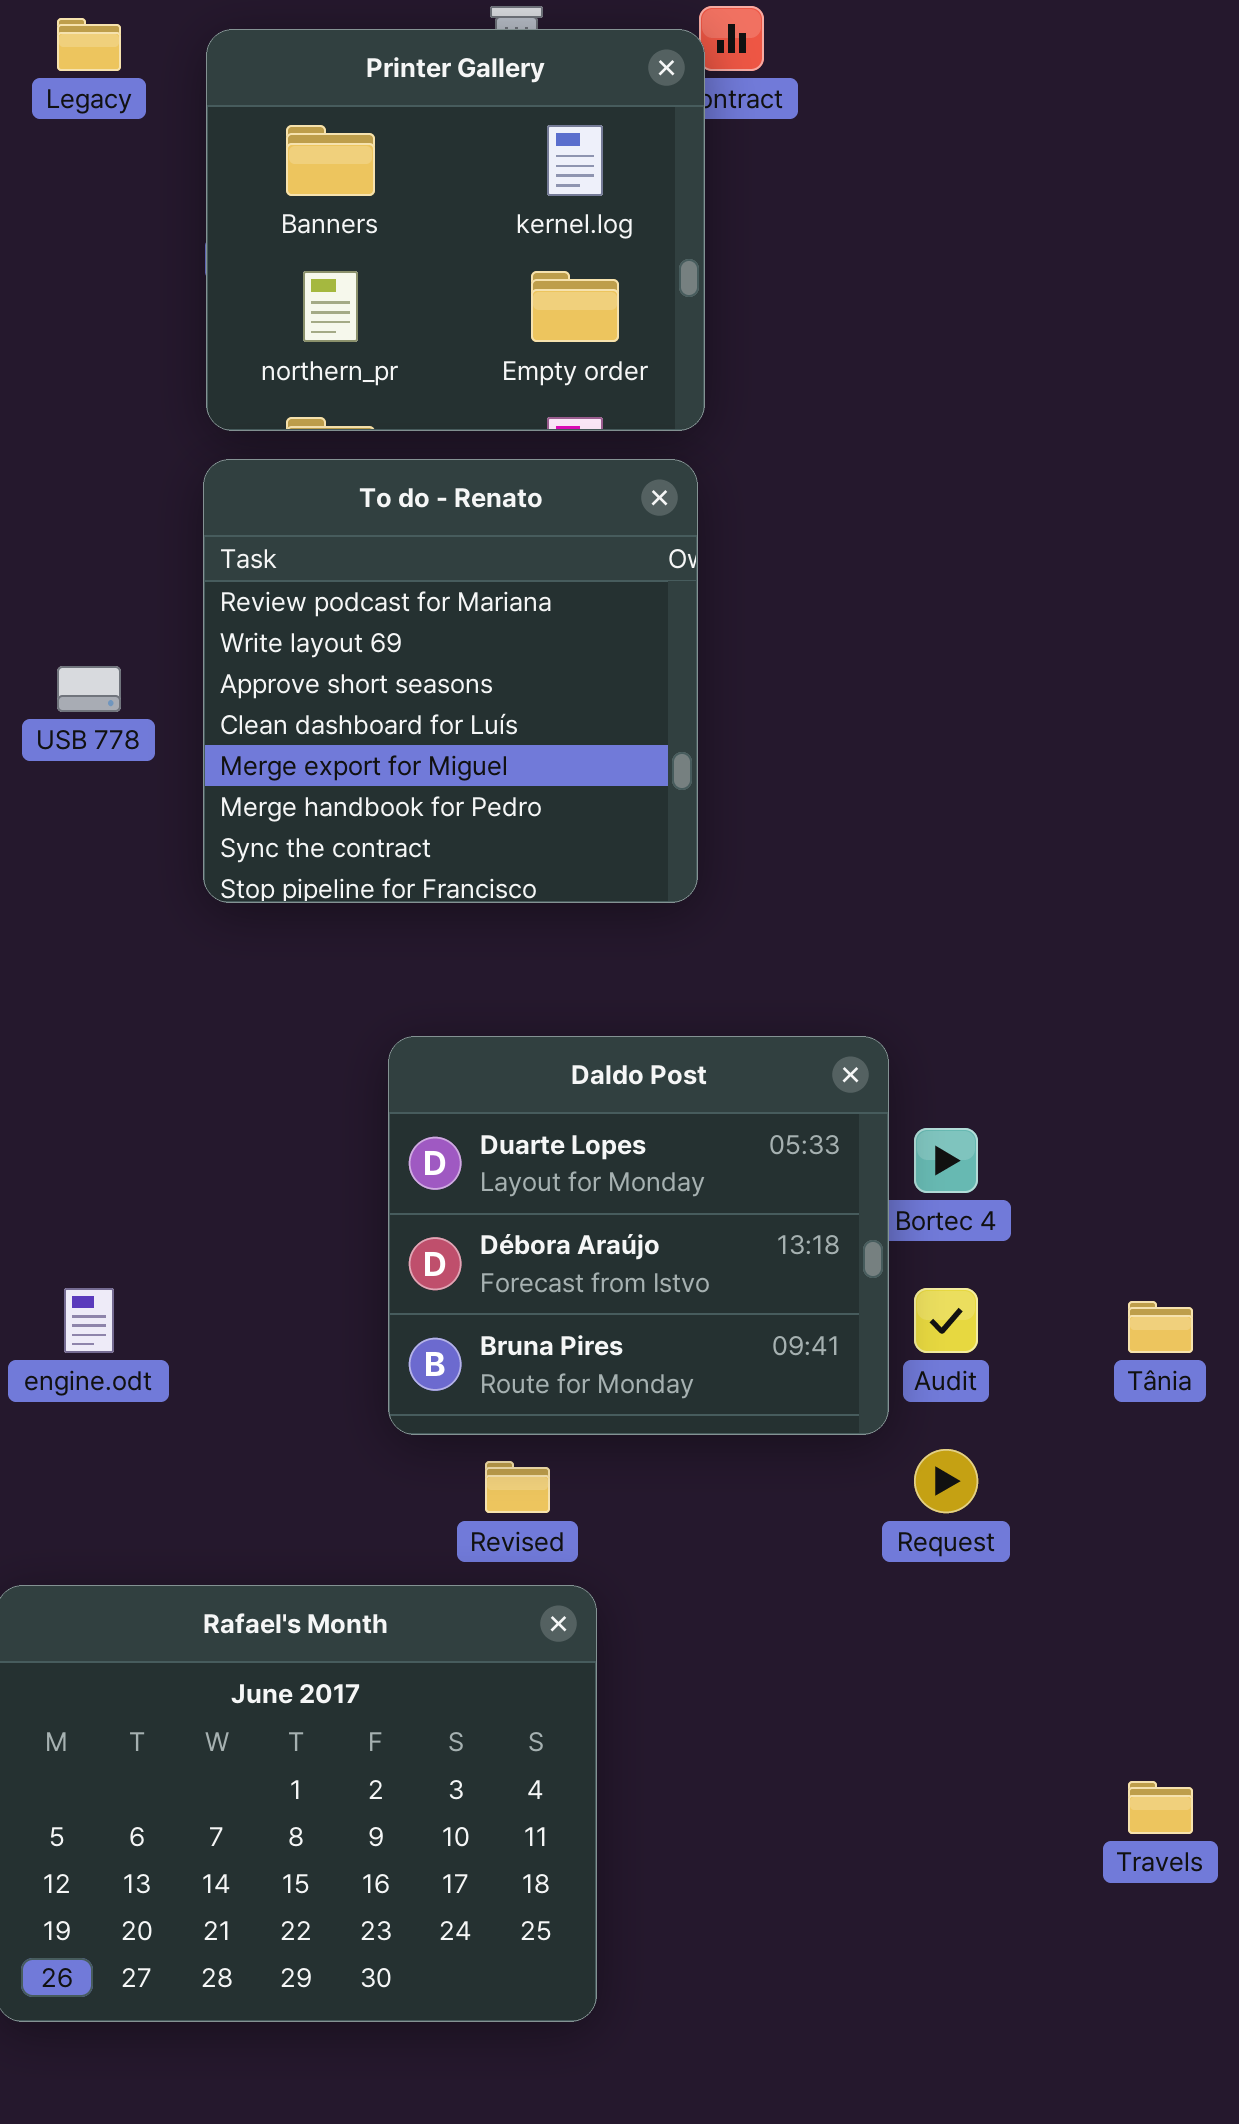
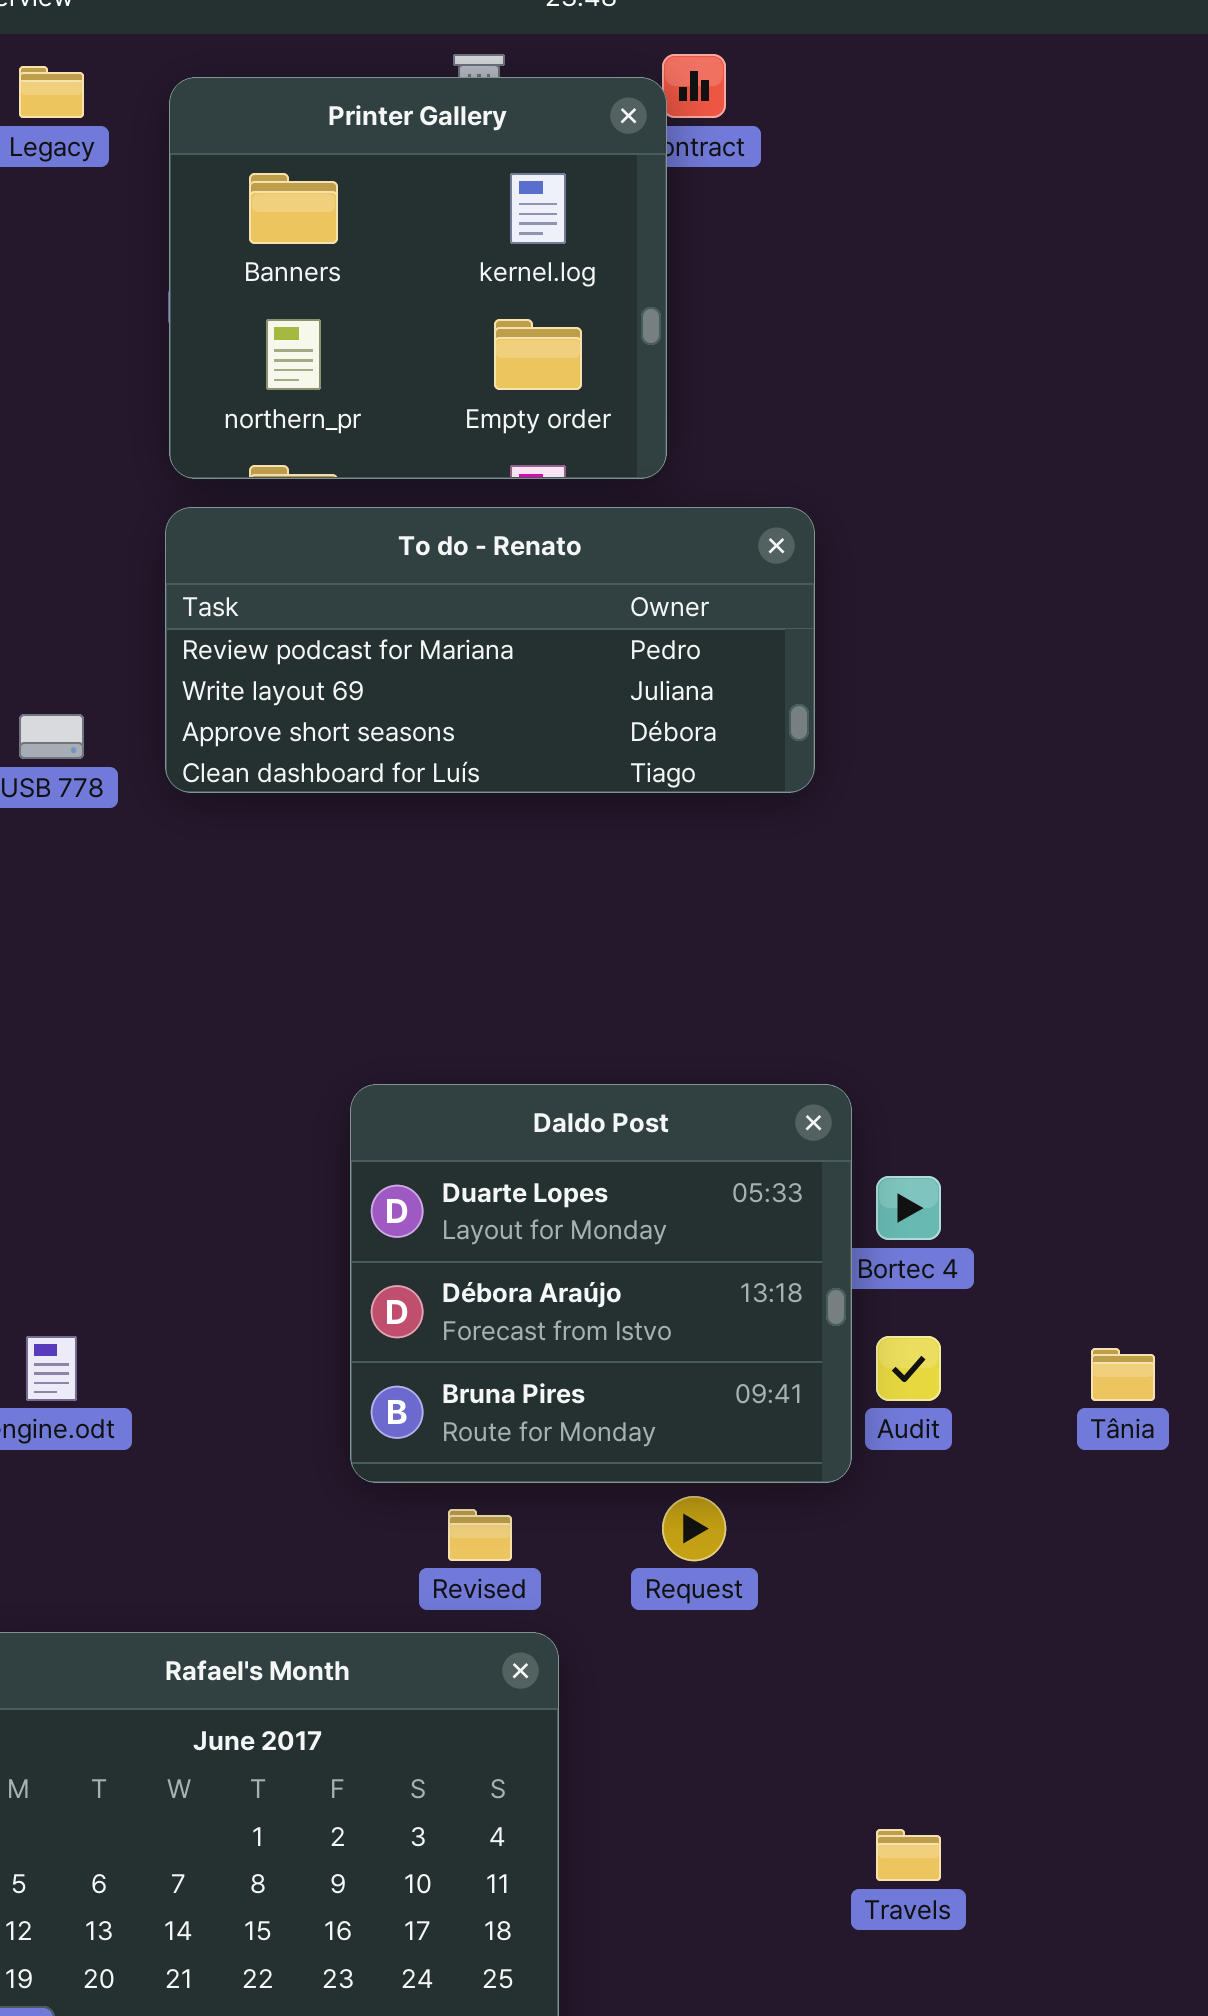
To do - Renato: [203,459,698,903] -> [165,507,815,793], resized
Request: [914,1449,978,1513] -> [662,1496,726,1561], moved
Travels: [1128,1781,1193,1834] -> [876,1829,941,1881], moved

